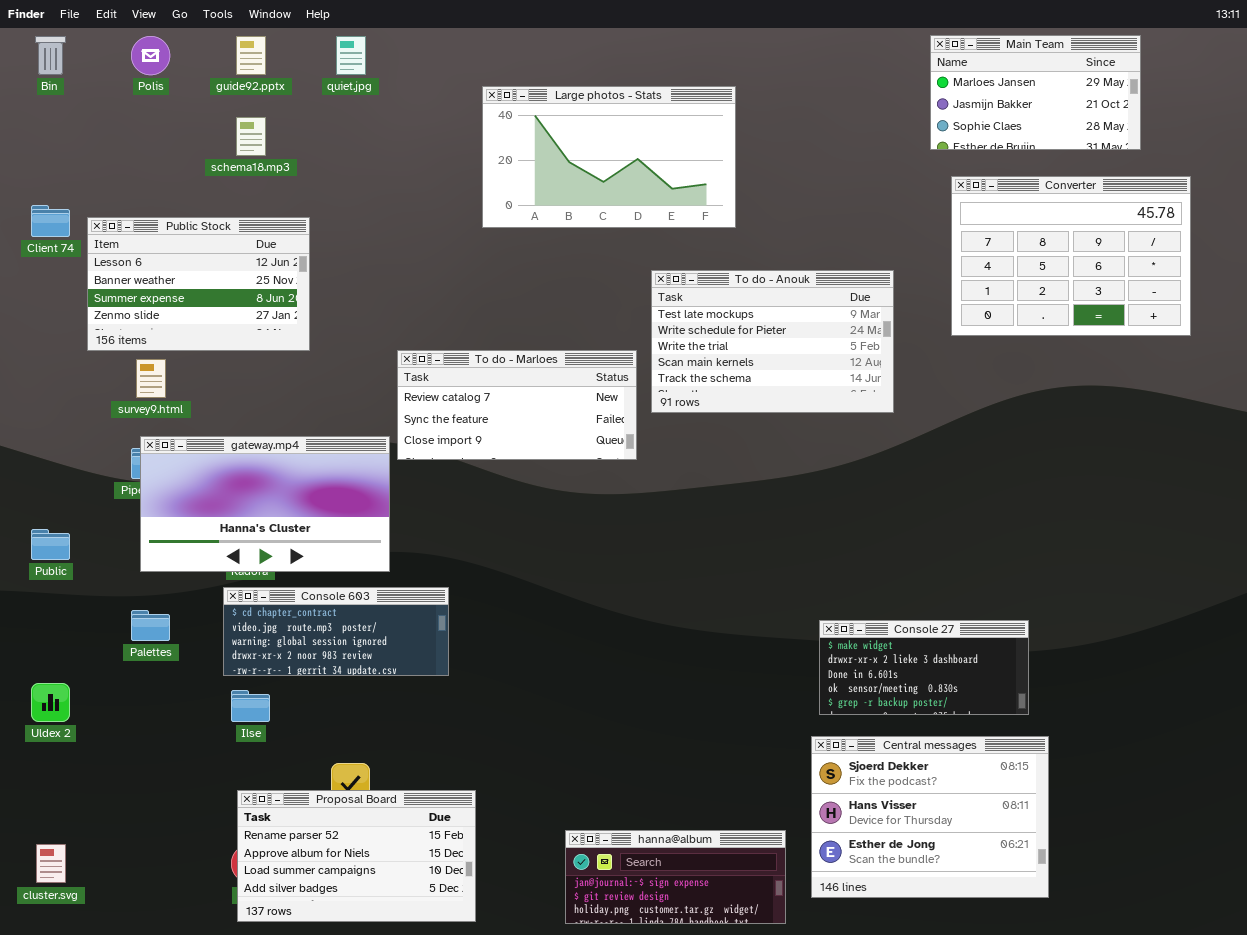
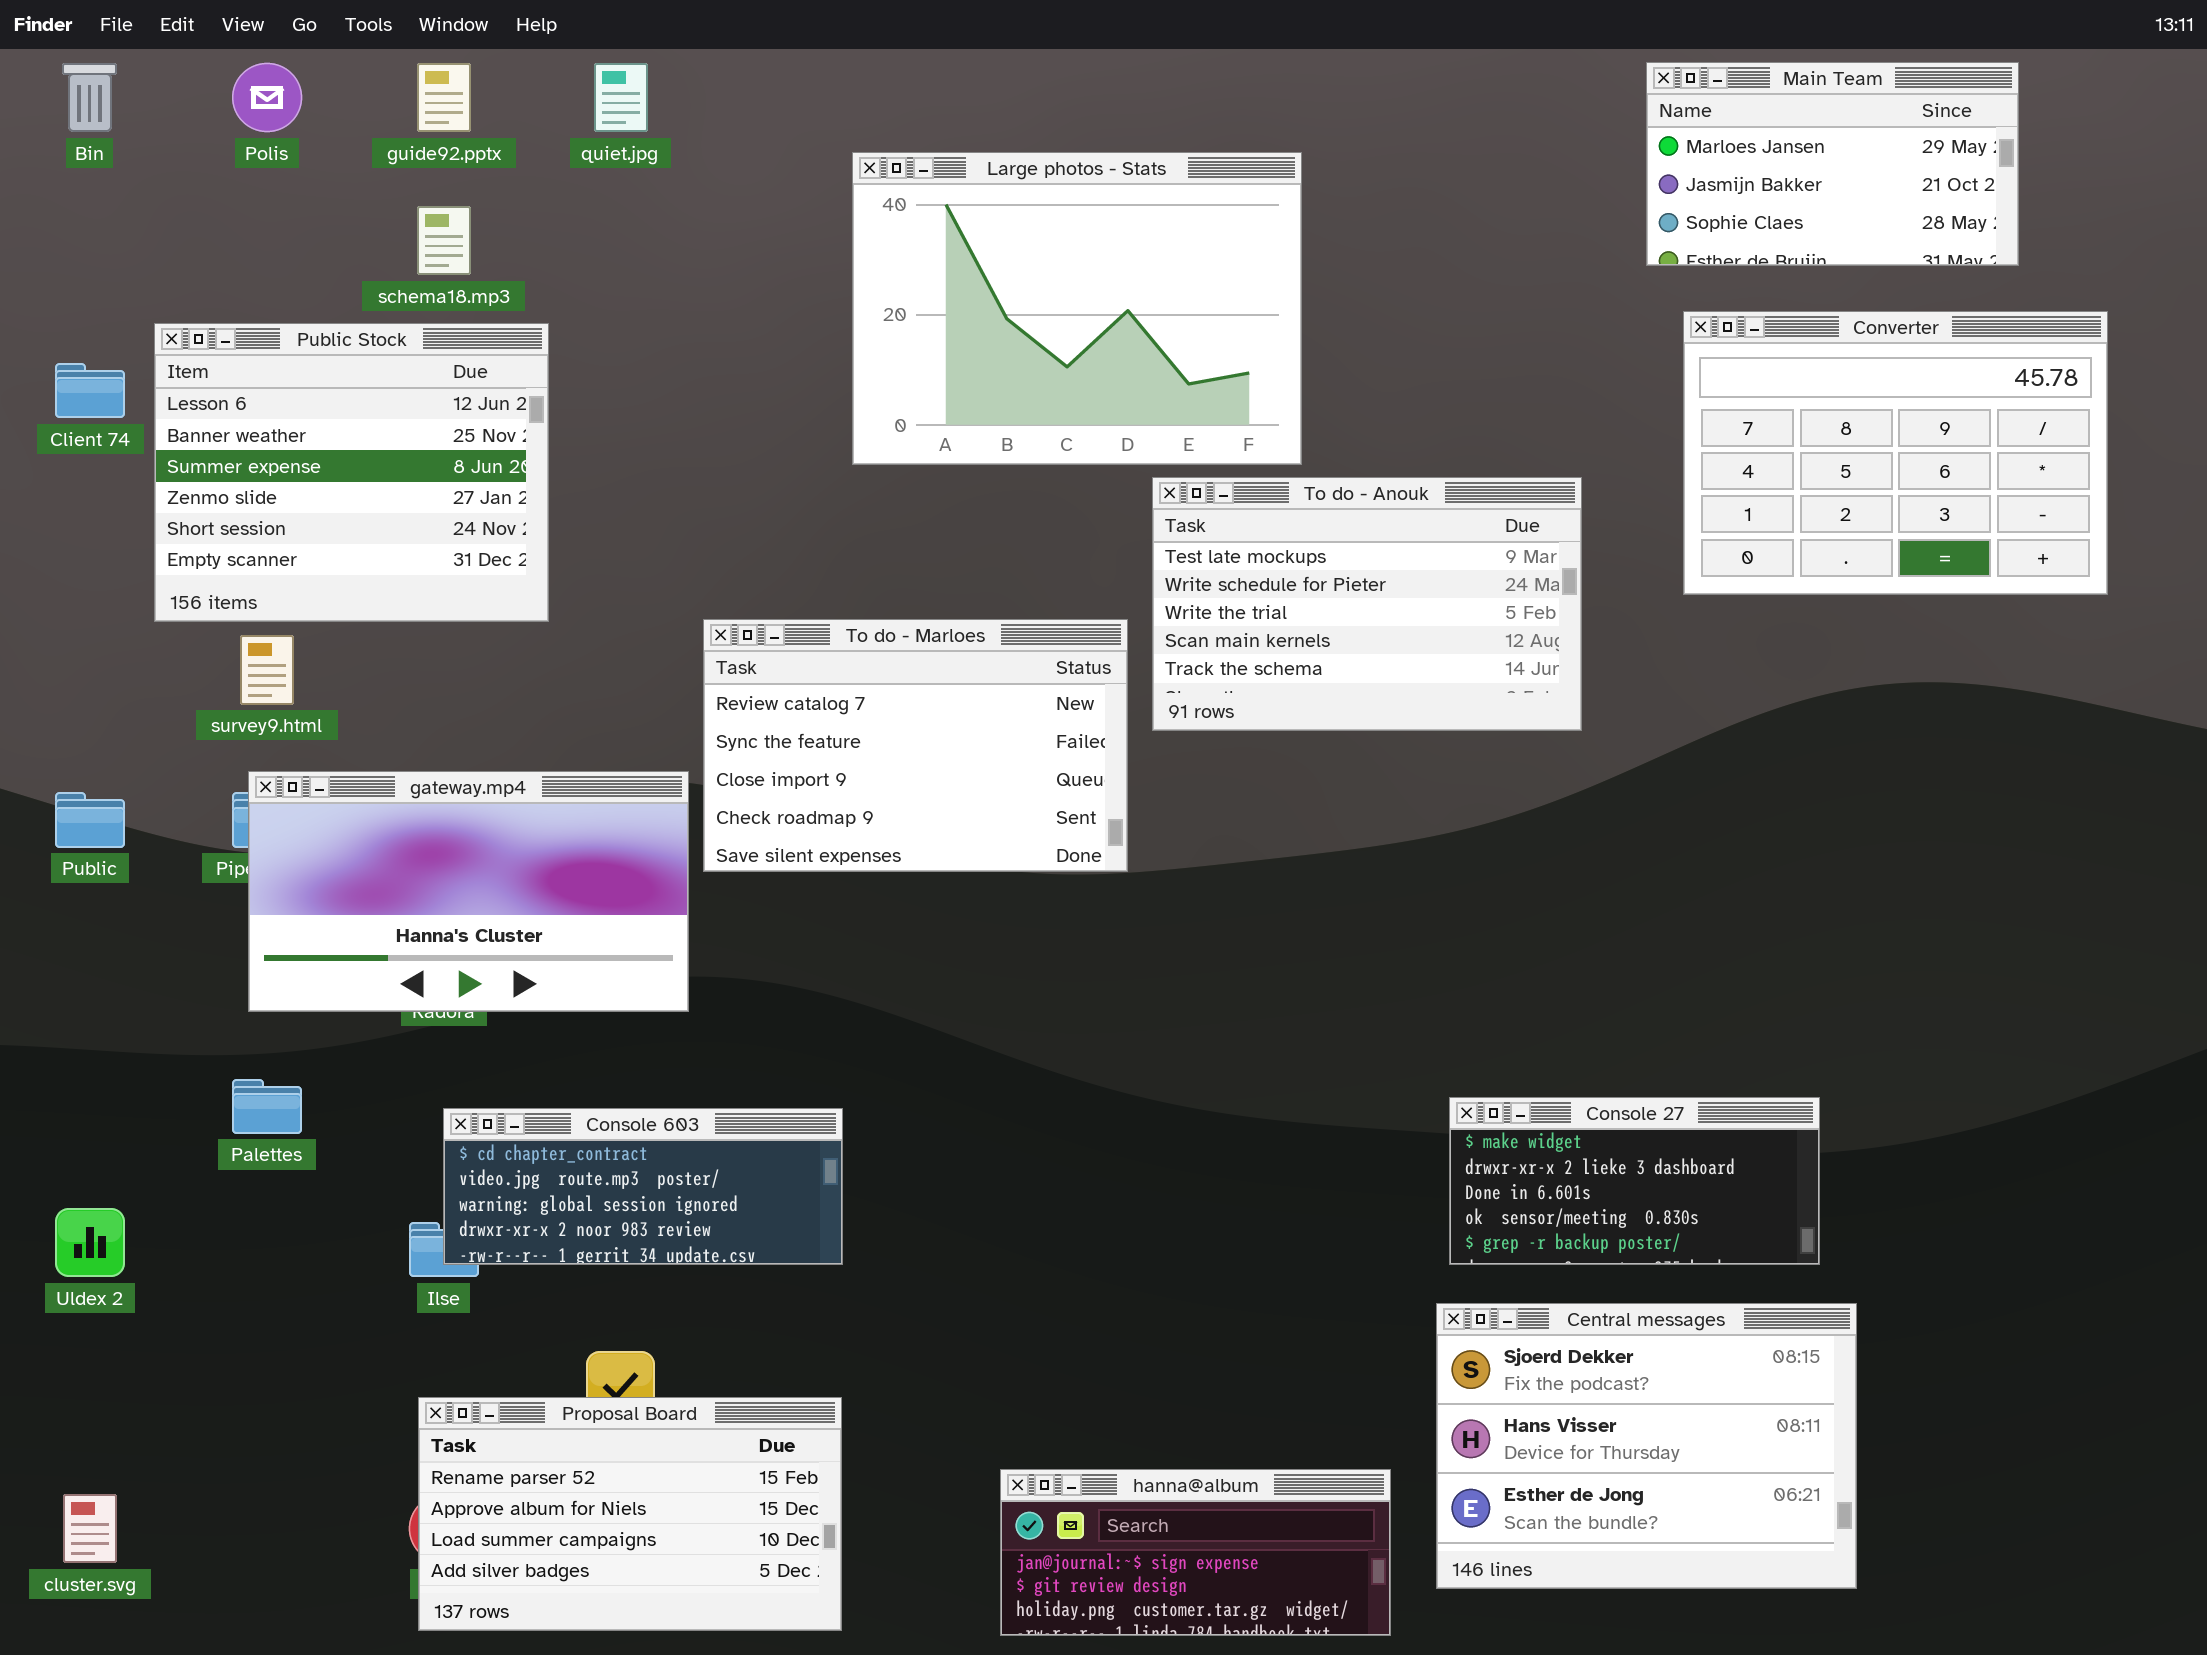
Large photos - Stats: [482,86,736,228] -> [852,152,1302,465], resized
Public Stock: [87,217,310,351] -> [154,323,549,622], resized
To do - Marloes: [397,350,637,460] -> [703,619,1128,872], resized
Public: [31,529,70,560] -> [55,792,125,848], moved
Console 603: [223,587,449,676] -> [443,1108,843,1265], moved

